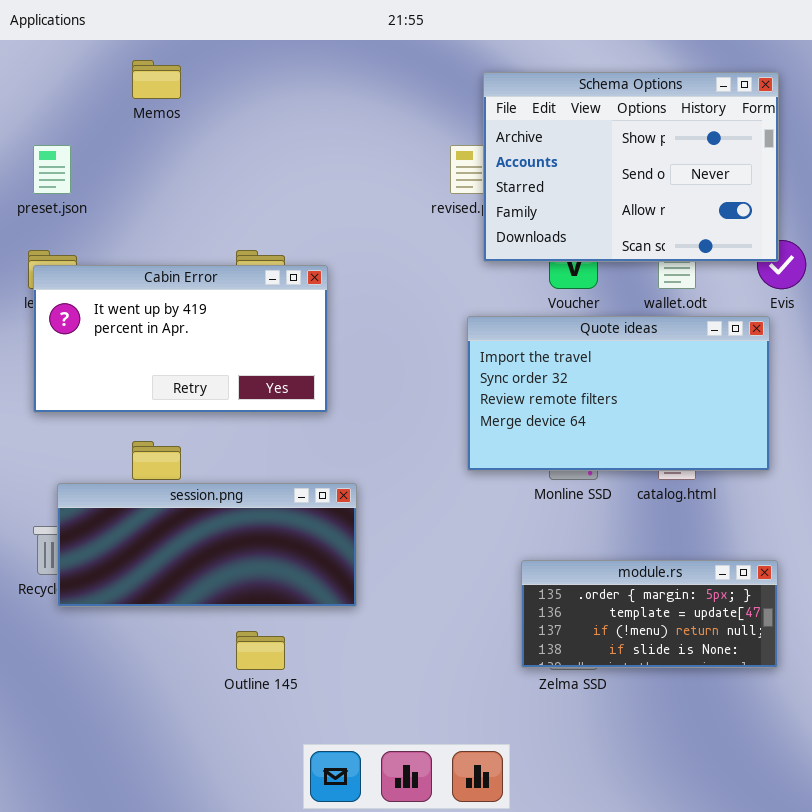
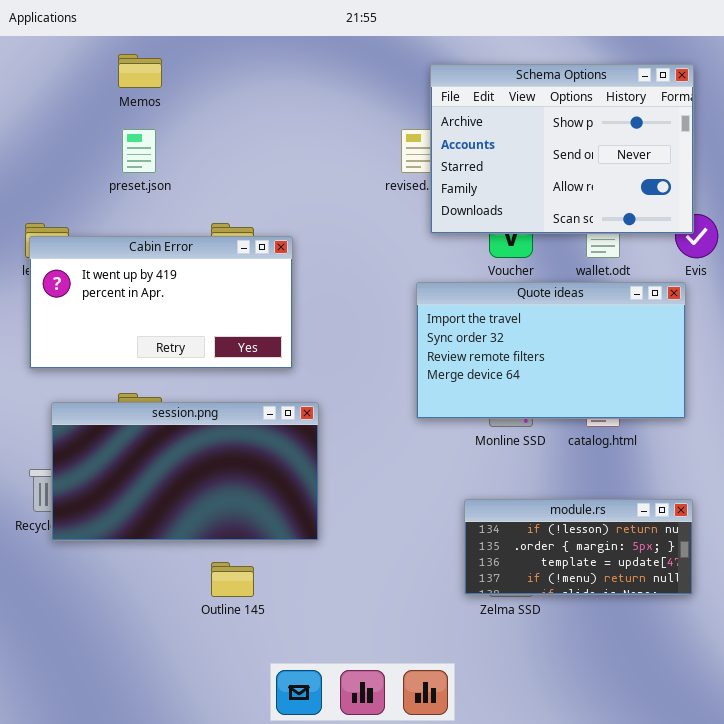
preset.json: [33,145,71,194] -> [122,129,156,173], moved
session.png: [57,483,357,607] -> [51,402,319,541], resized
module.rs: [521,560,778,668] -> [464,499,693,595], scrolled up 1 row

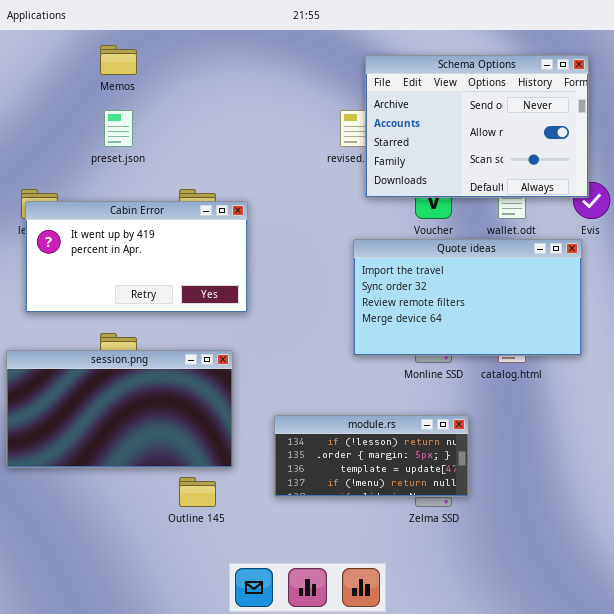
Schema Options: [430,64,694,234] -> [365,55,589,198], scrolled down 1 row
session.png: [51,402,319,541] -> [6,350,233,468], moved
module.rs: [464,499,693,595] -> [274,415,469,497], moved

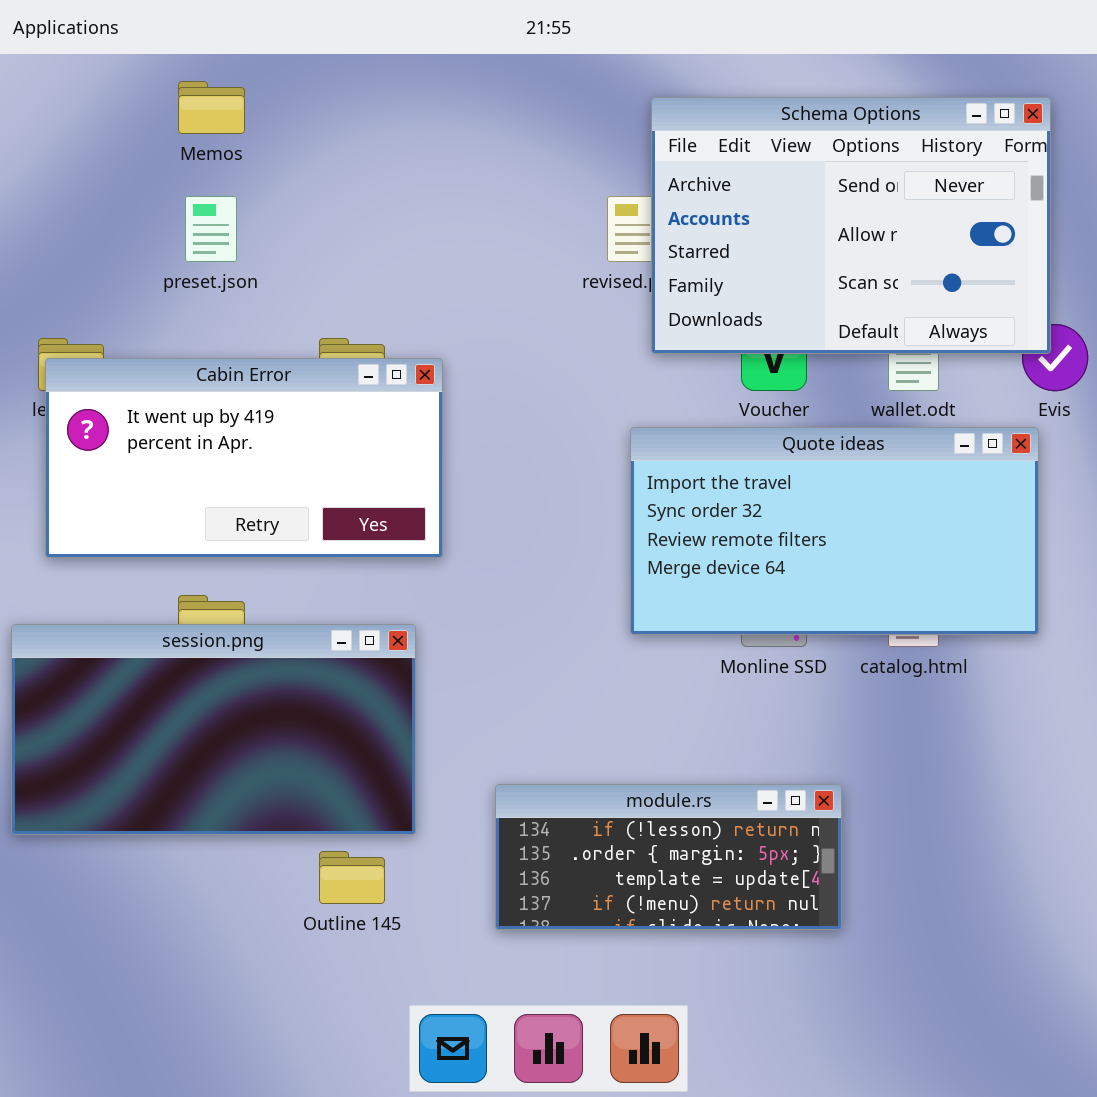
module.rs: [274,415,469,497] -> [495,784,842,930], moved

